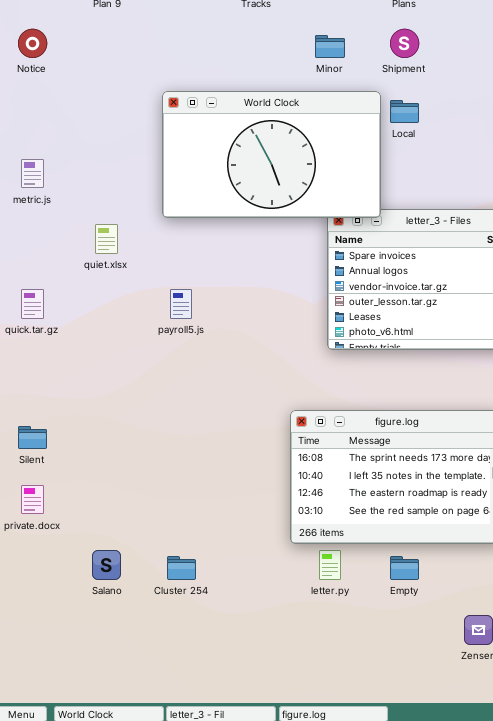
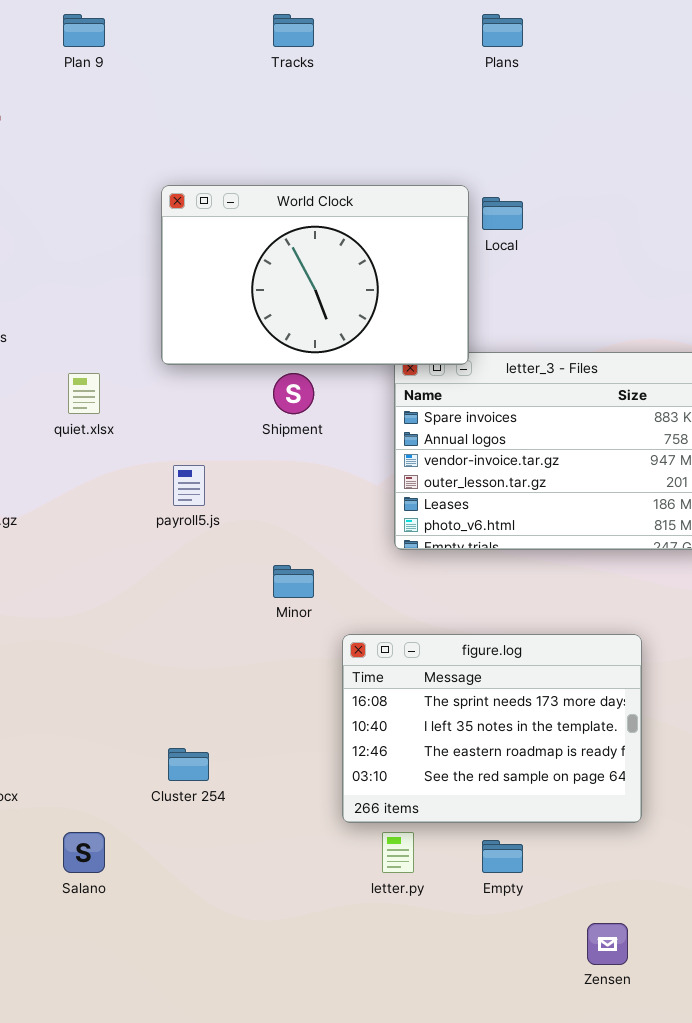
Shipment: [390,29,419,58] -> [273,373,314,414], moved
Minor: [315,35,345,58] -> [273,565,314,598], moved
Cluster 254: [167,556,196,580] -> [168,748,209,781], moved

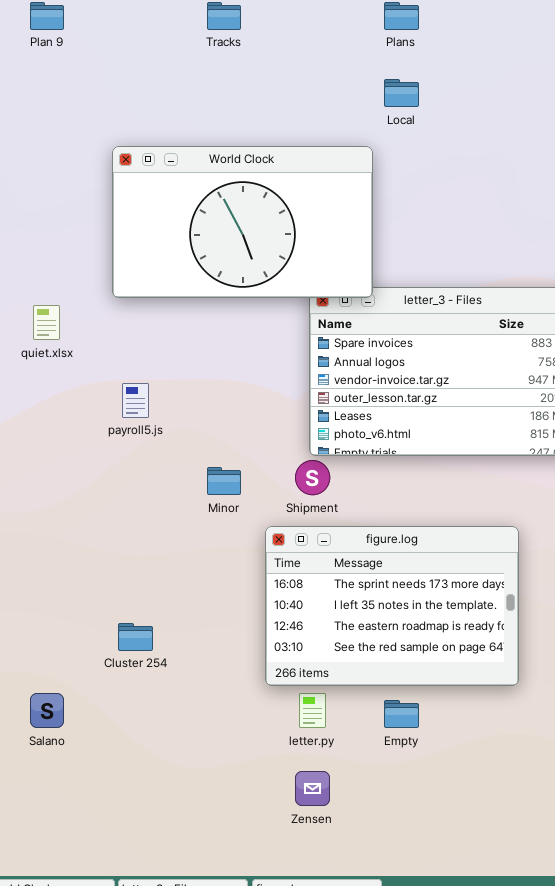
Local: [482,197,523,230] -> [384,79,419,107], moved
Shipment: [273,373,314,414] -> [295,460,330,495], moved
Zensen: [587,923,628,965] -> [295,771,330,806], moved

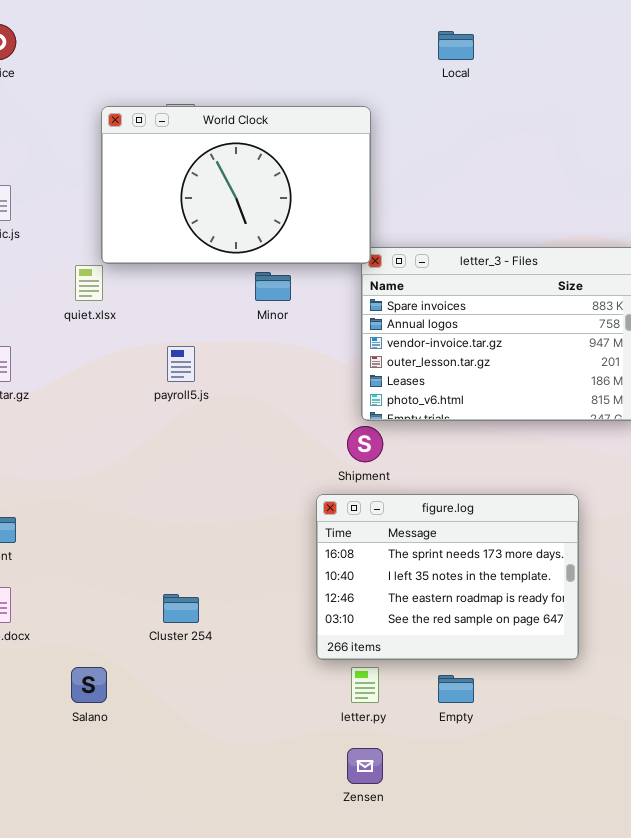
World Clock: [112,146,373,298] -> [101,106,371,264], moved
Minor: [207,467,241,495] -> [255,272,291,301], moved

